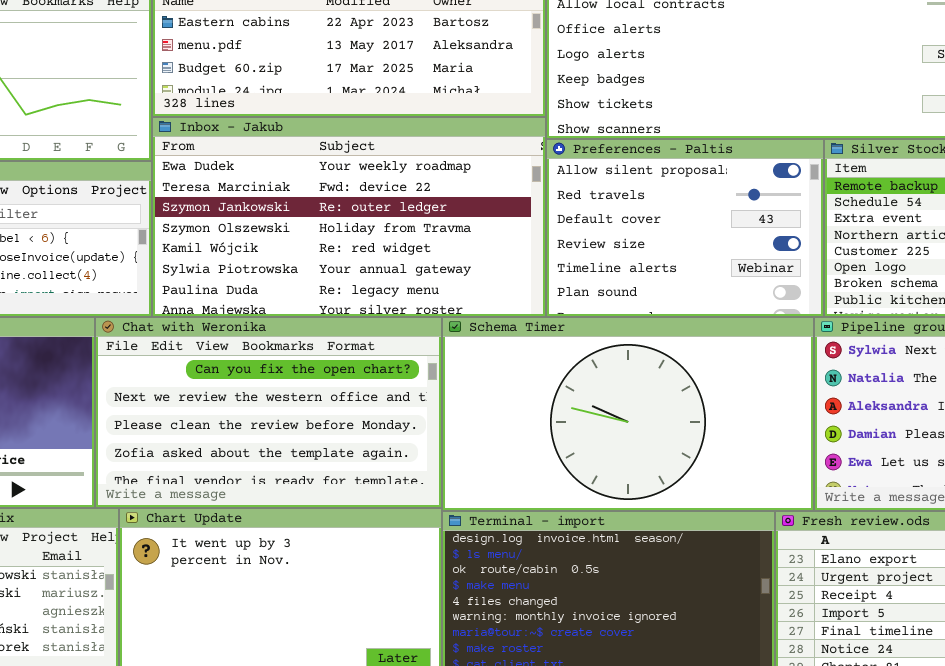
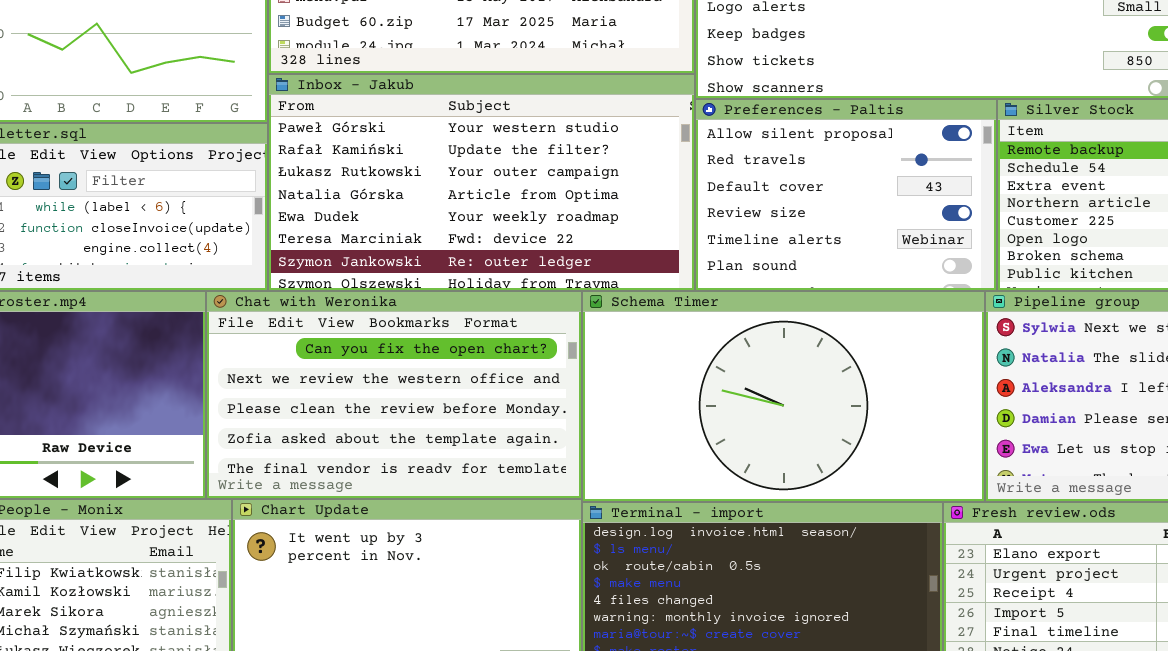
Inbox - Jakub: [152,117,546,317] -> [268,74,695,291], scrolled up 4 rows

